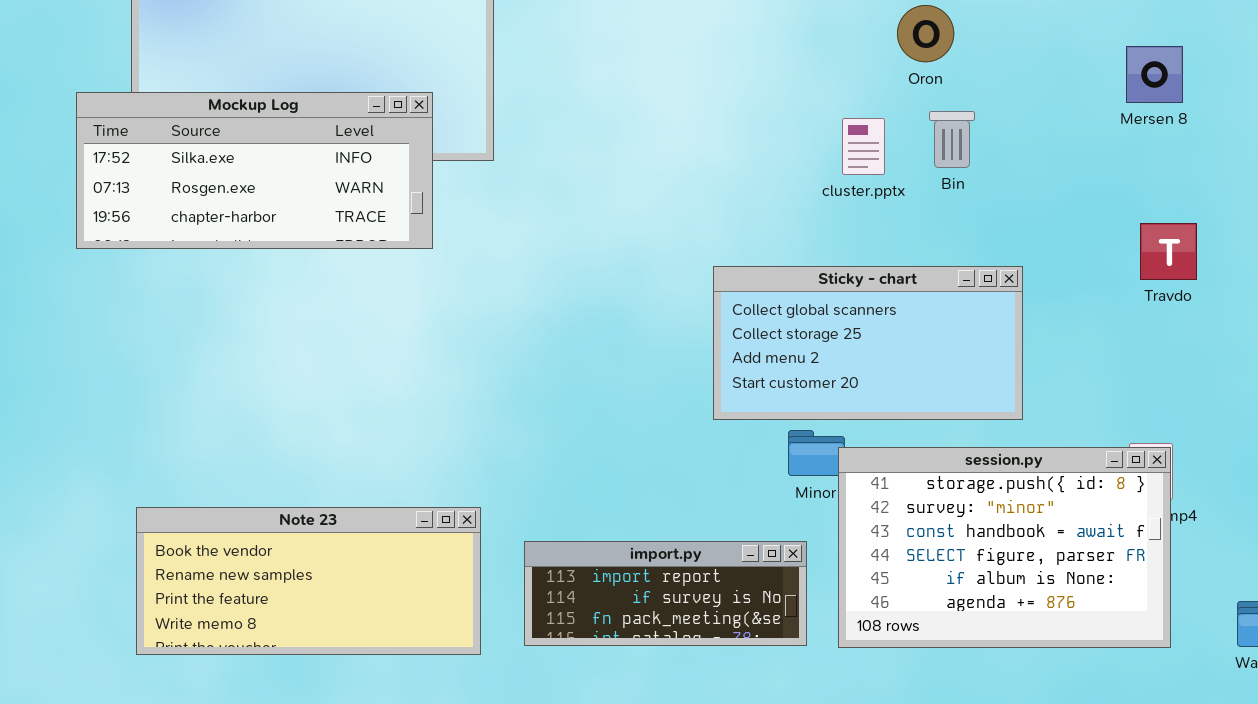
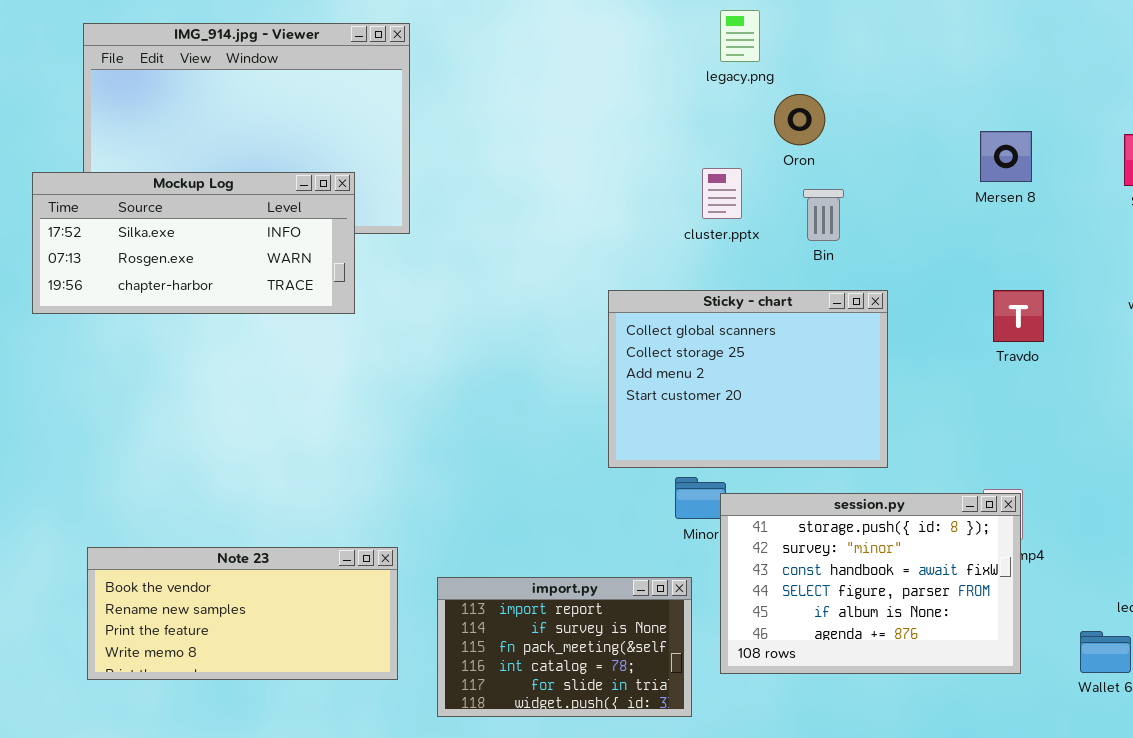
cluster.pptx: [842,118,885,175] -> [702,168,742,219], moved
Sticky - chart: [713,266,1023,420] -> [608,290,888,468], resized
import.py: [524,541,807,646] -> [437,577,692,717], resized

